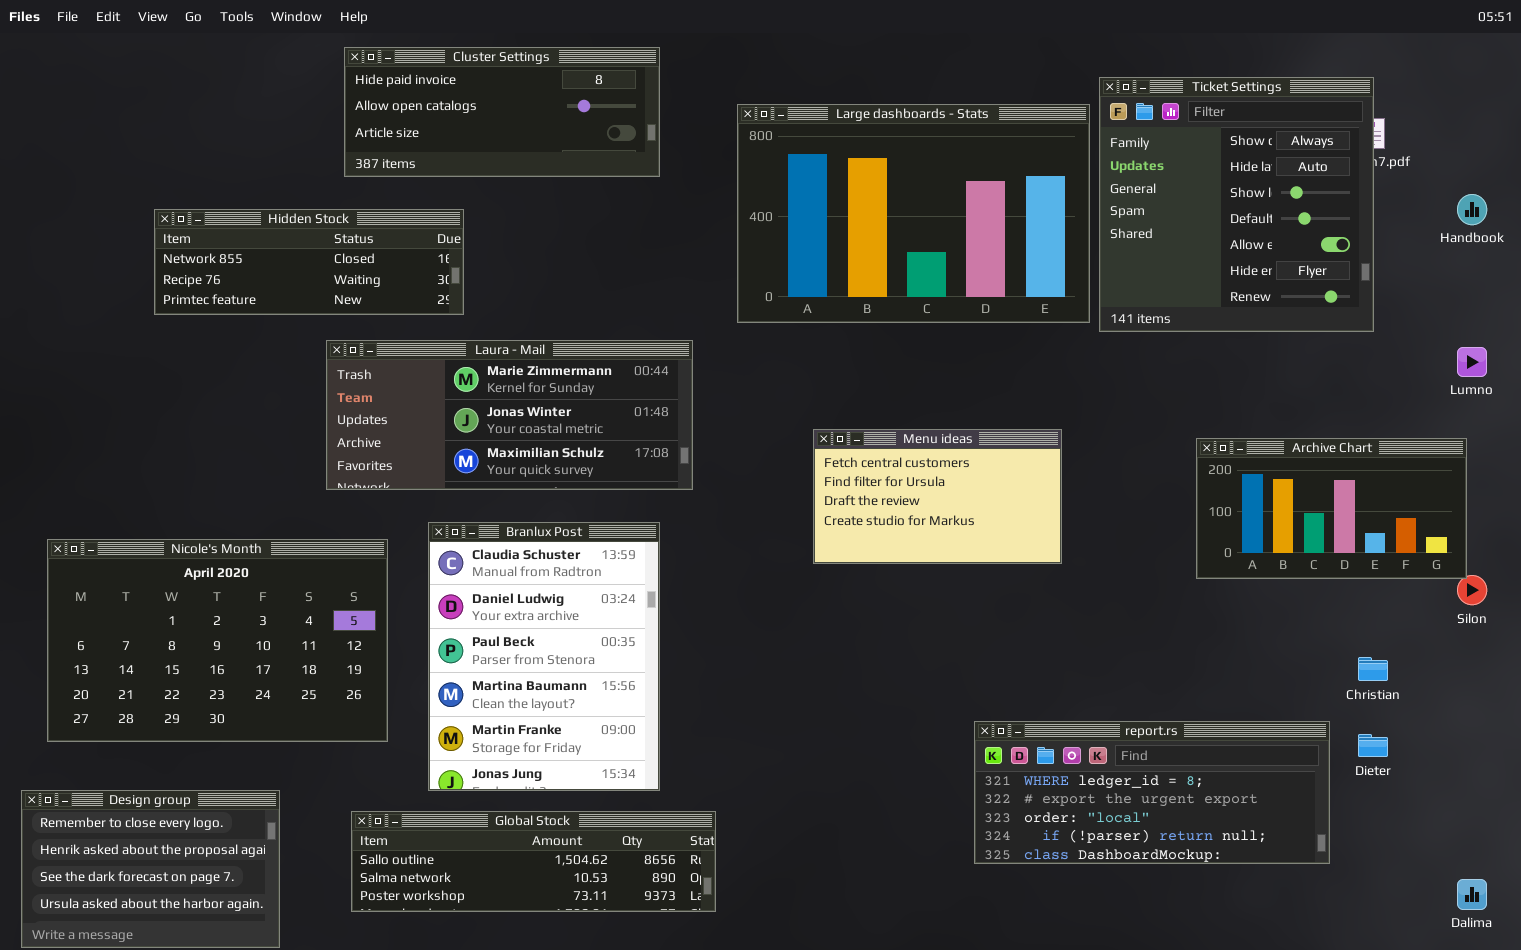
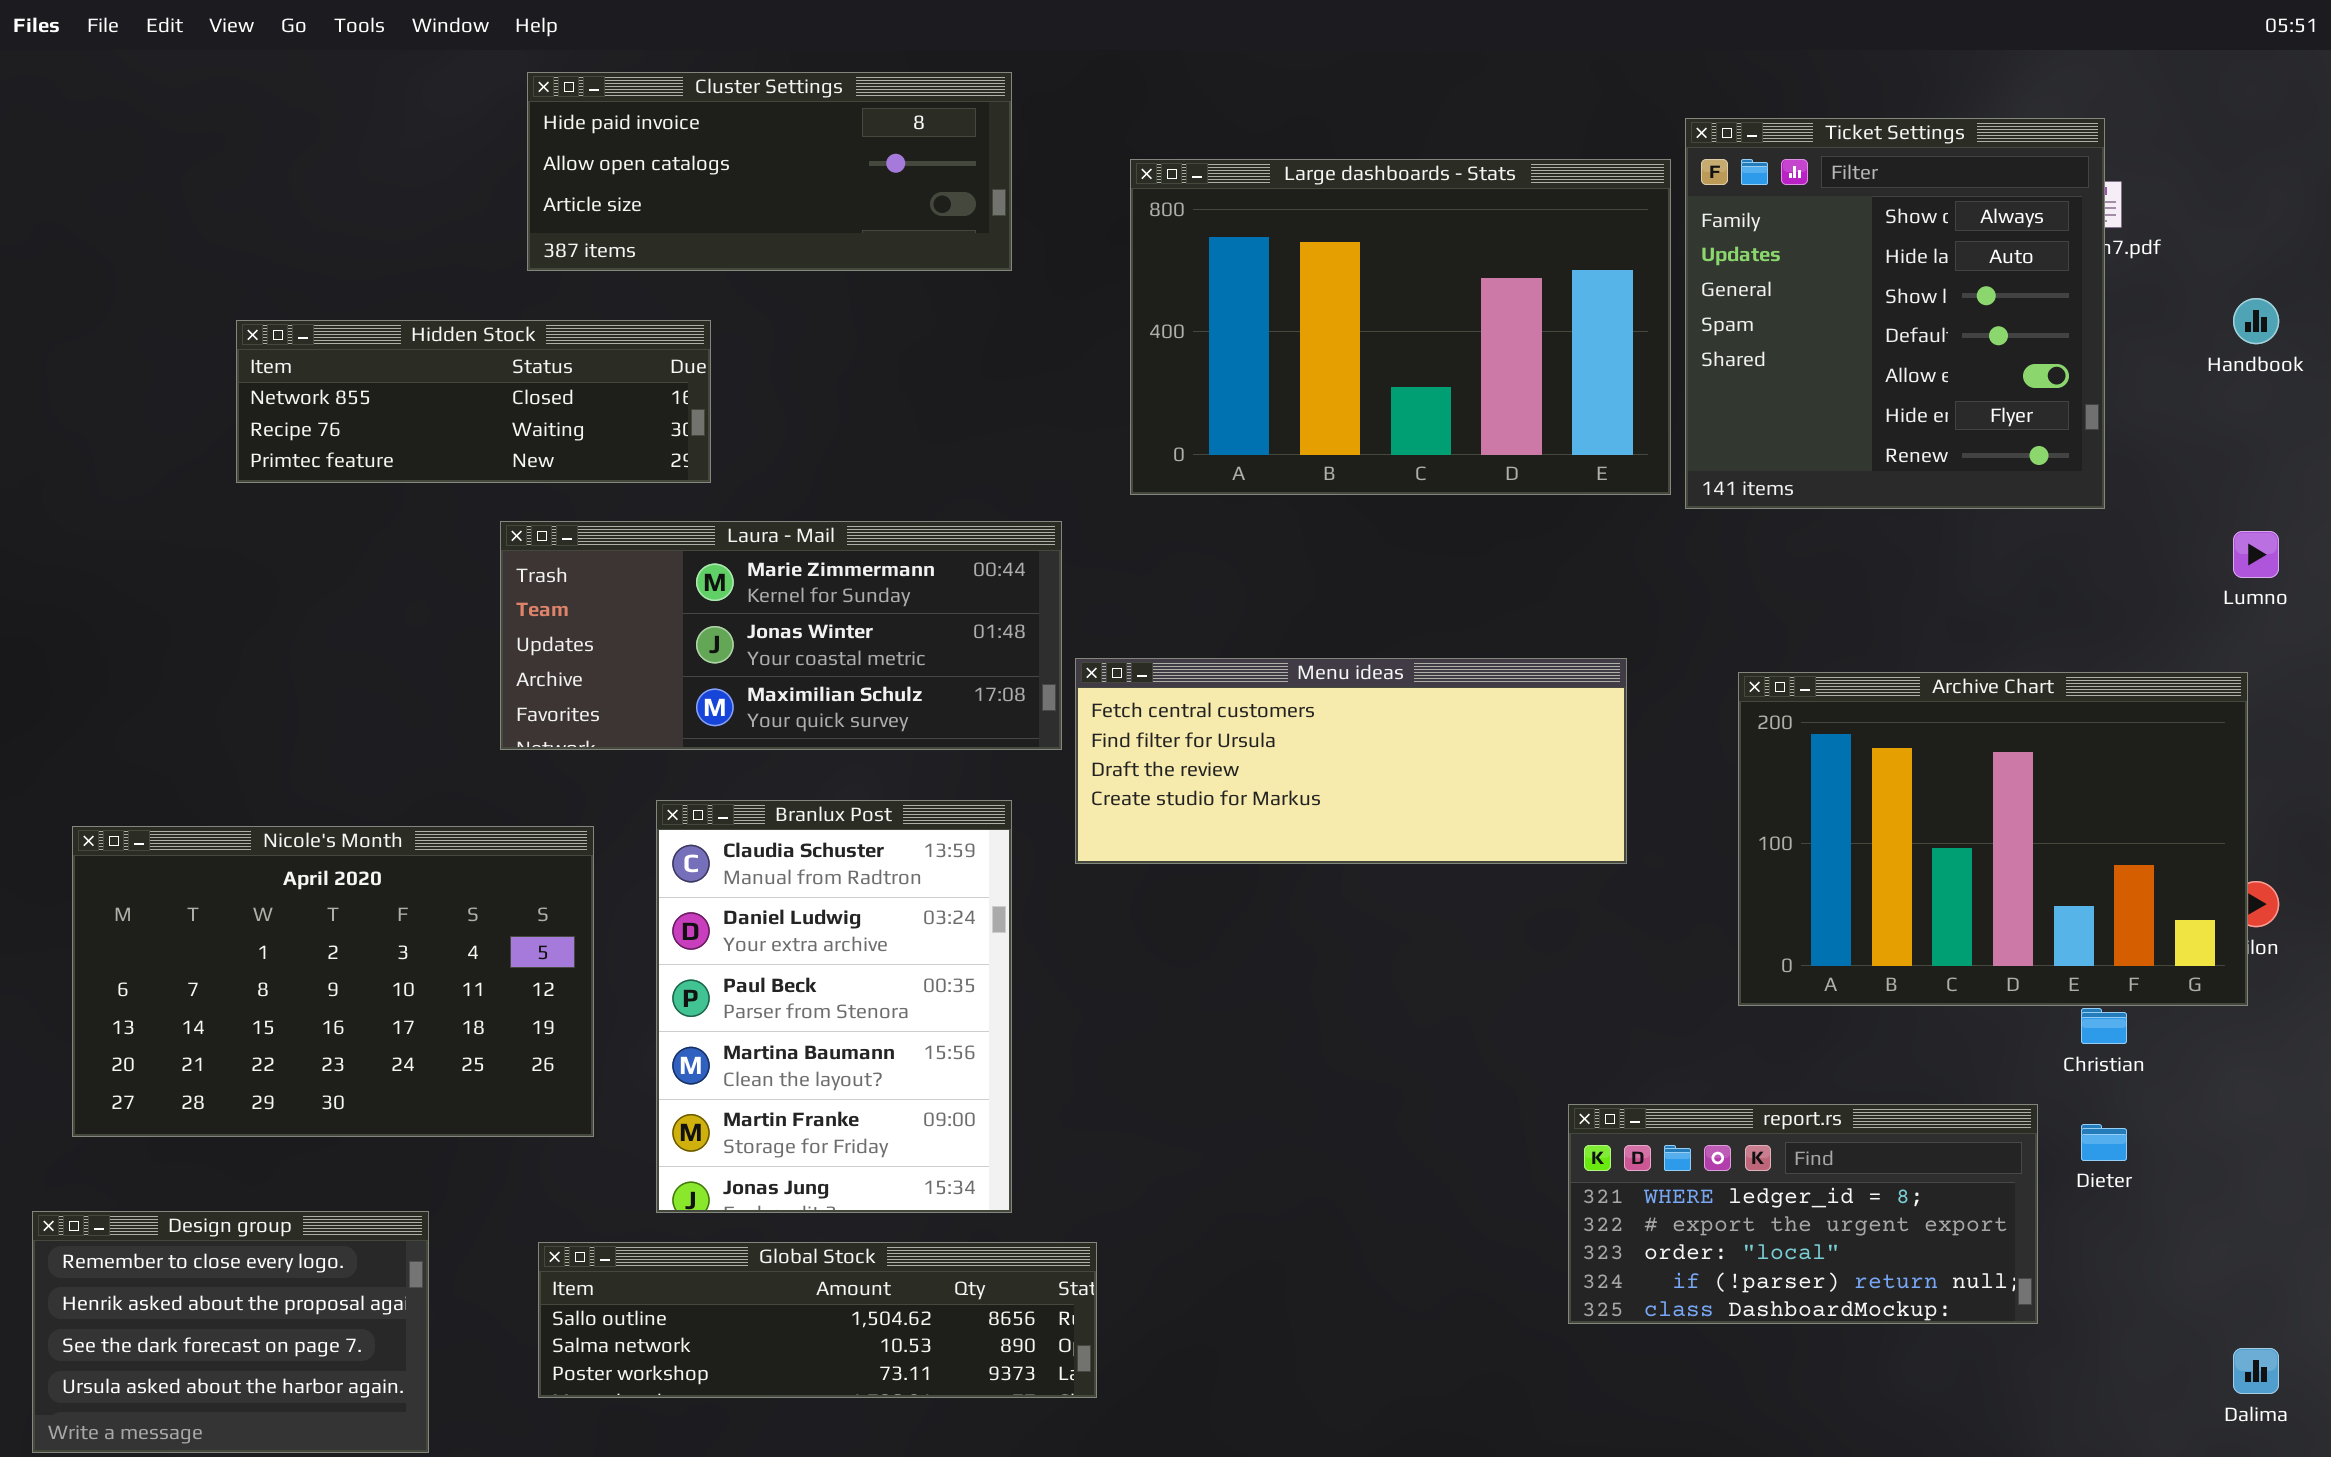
Menu ideas: [813,429,1062,564] -> [1075,658,1627,864], resized
Archive Chart: [1196,438,1467,579] -> [1738,672,2248,1006], resized
report.rs: [974,721,1330,864] -> [1568,1104,2038,1324], resized

